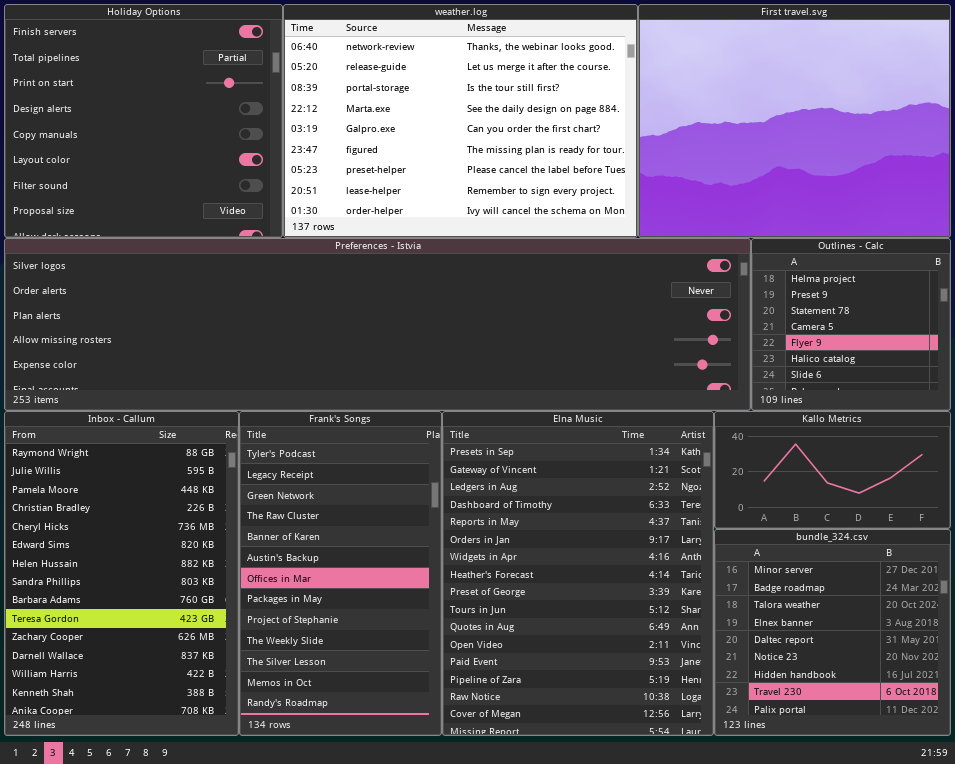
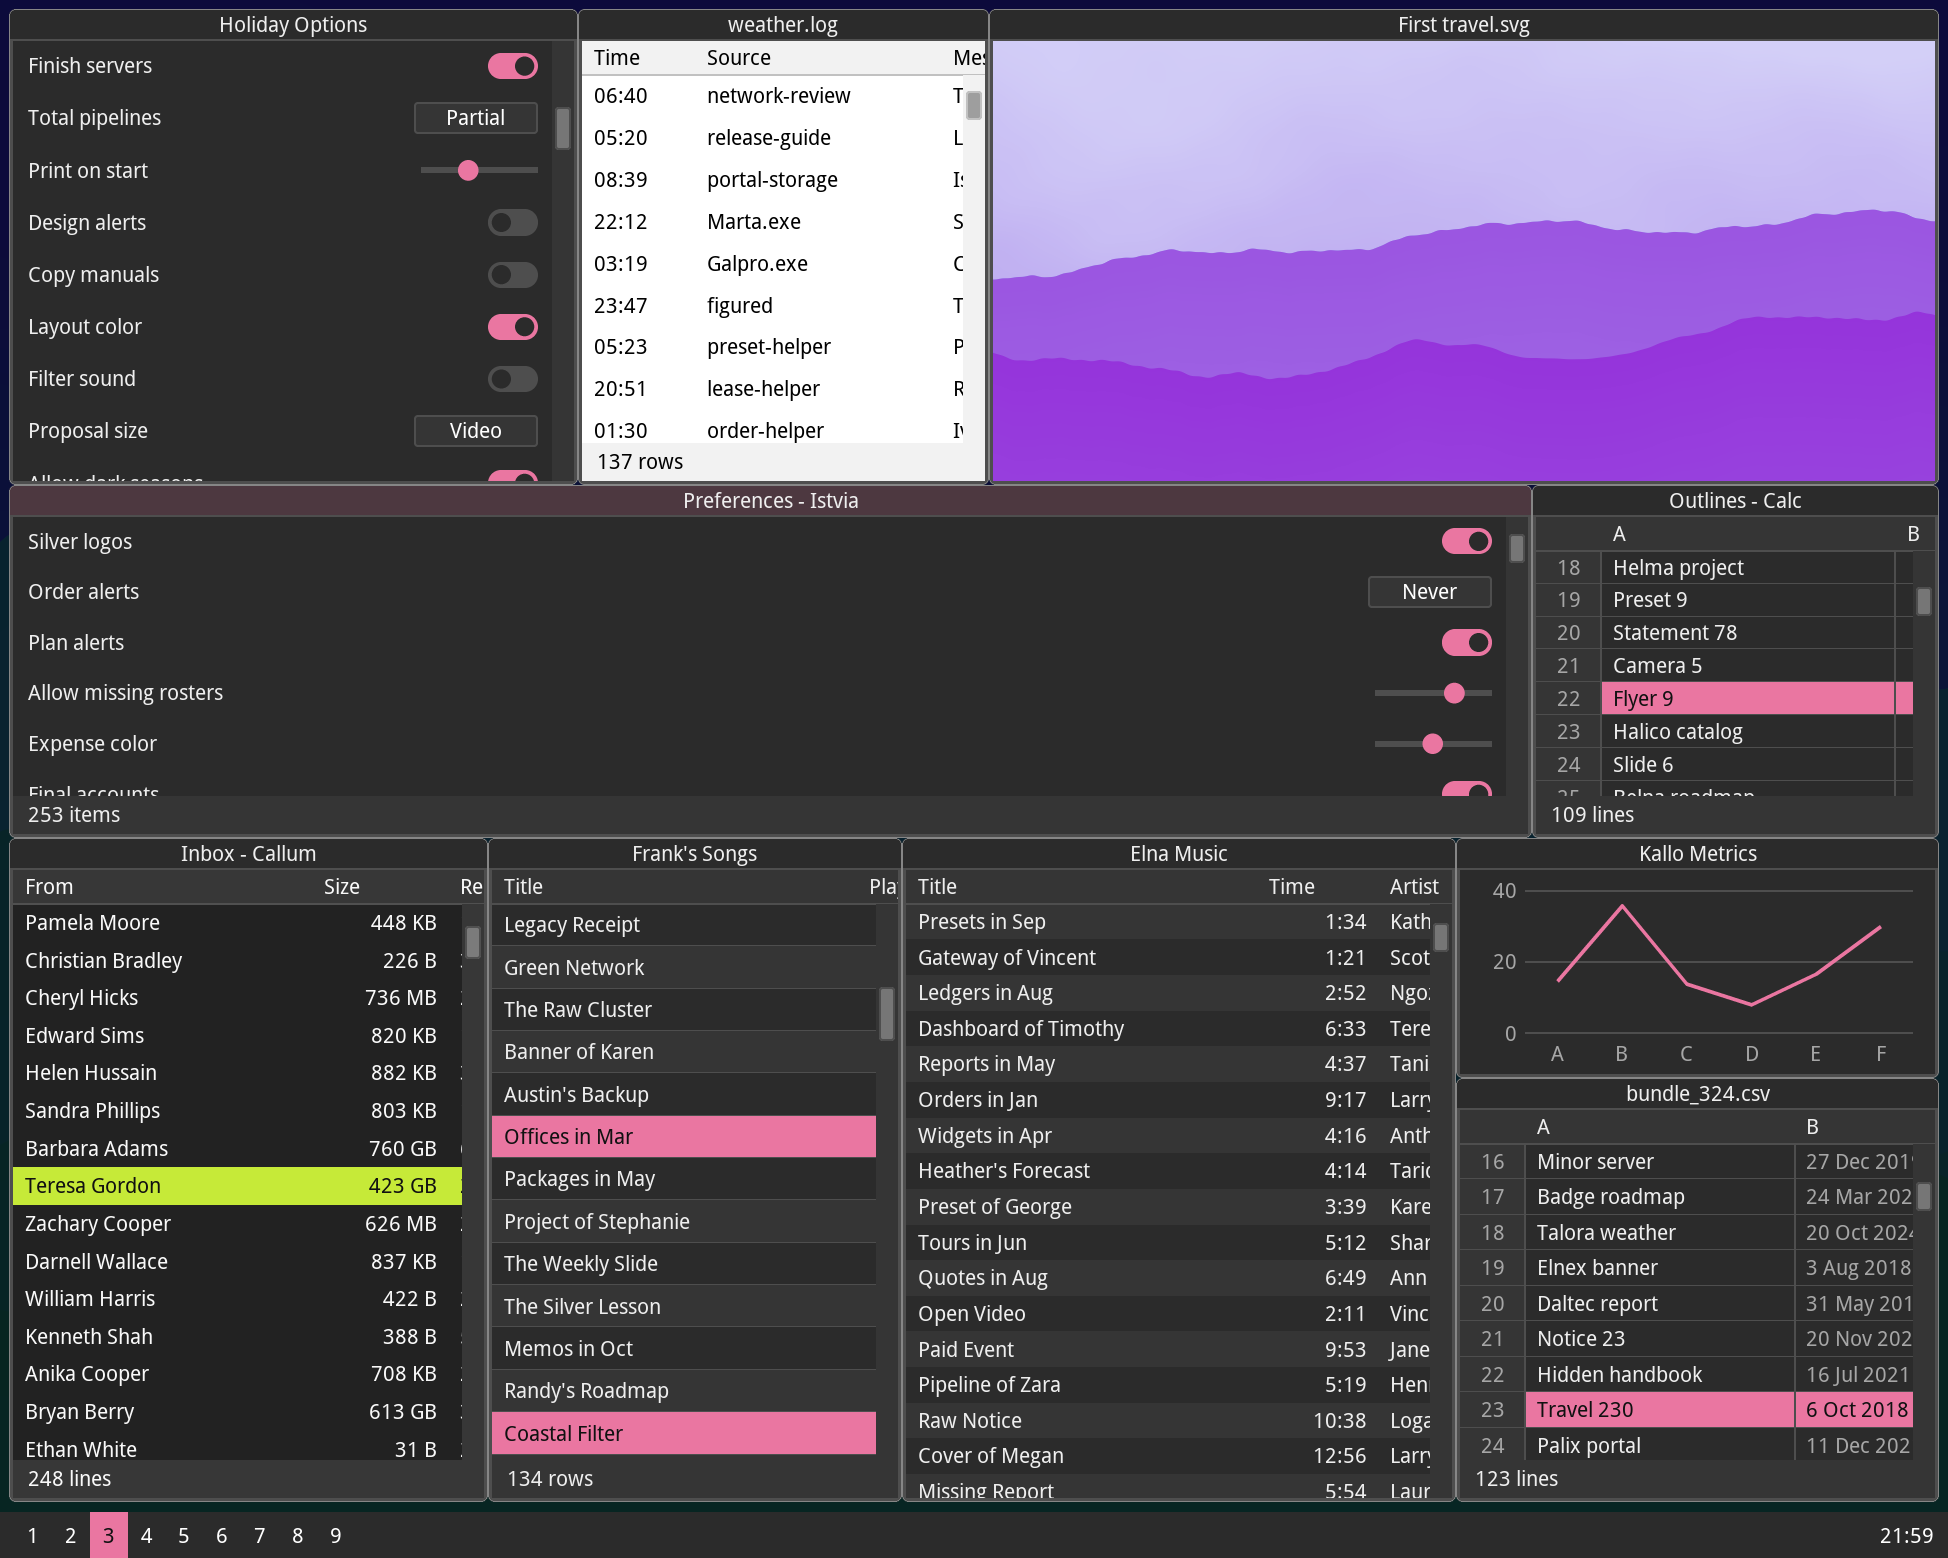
weather.log: [283,4,638,238] -> [578,9,989,485], resized
First travel.svg: [638,4,951,238] -> [989,9,1939,485], resized
Inbox - Callum: [4,411,239,736] -> [9,838,488,1502], scrolled down 2 rows
Frank's Songs: [239,411,442,736] -> [488,838,902,1502], scrolled down 1 row

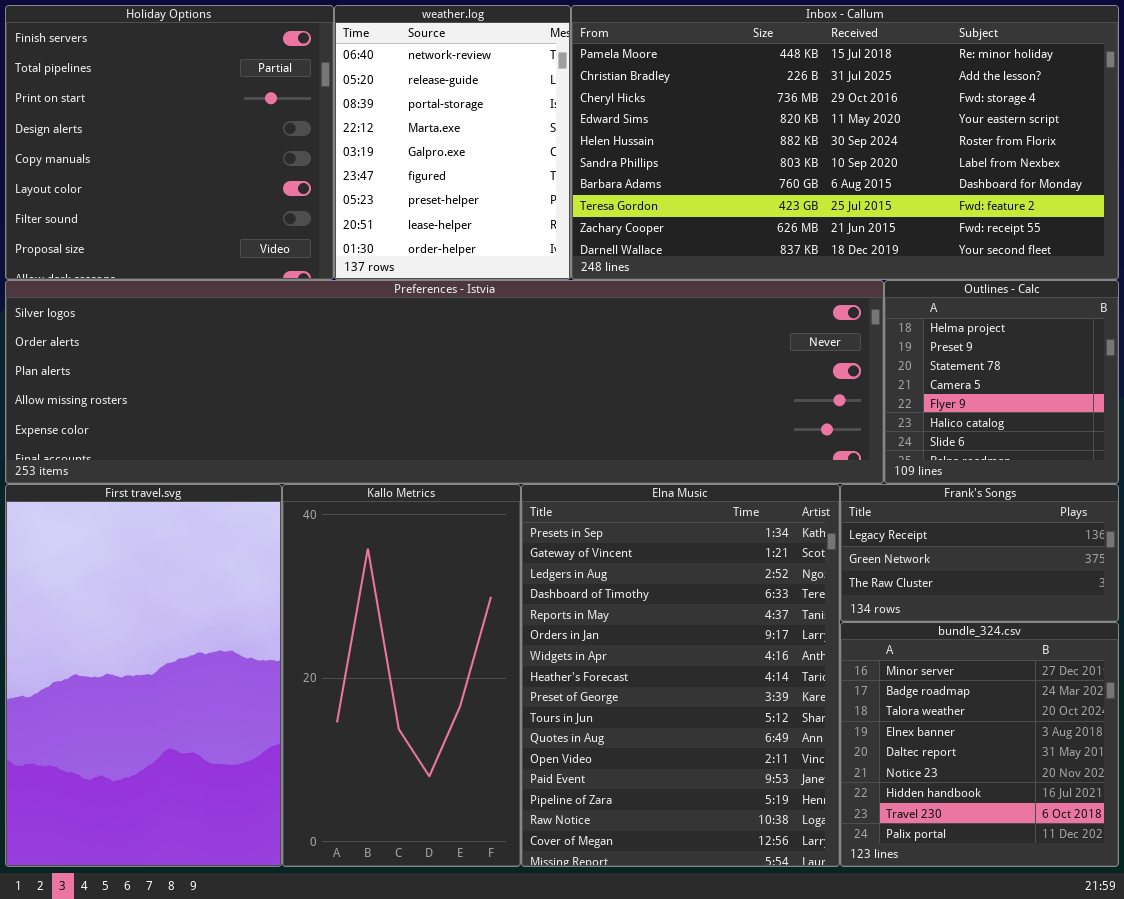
First travel.svg: [989,9,1939,485] -> [5,484,282,867], moved, resized
Inbox - Callum: [9,838,488,1502] -> [571,5,1119,280], moved, resized
Frank's Songs: [488,838,902,1502] -> [840,484,1119,622], moved, resized
Kallo Metrics: [1456,838,1939,1078] -> [282,484,521,867], moved, resized

